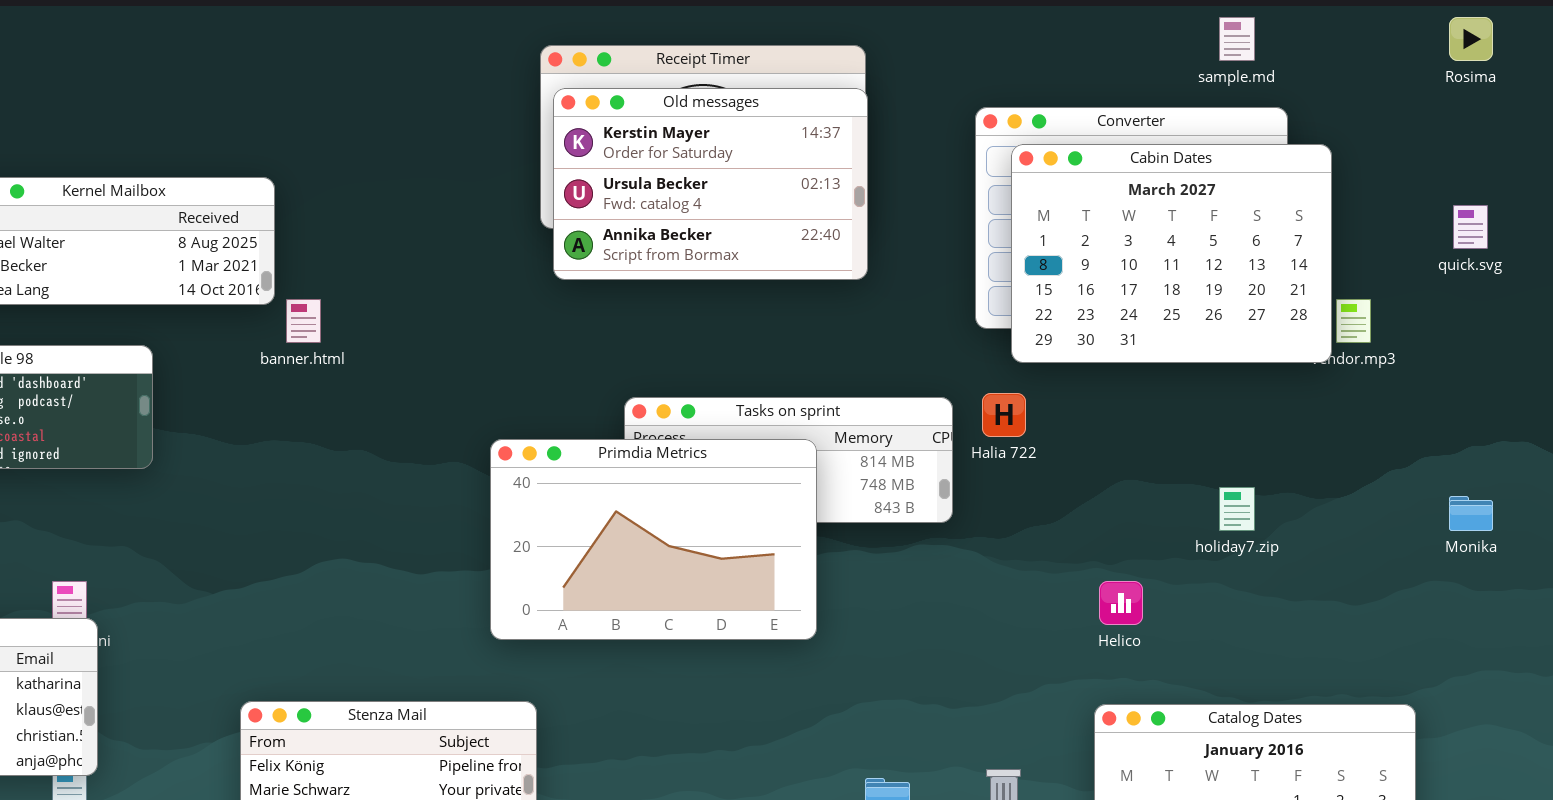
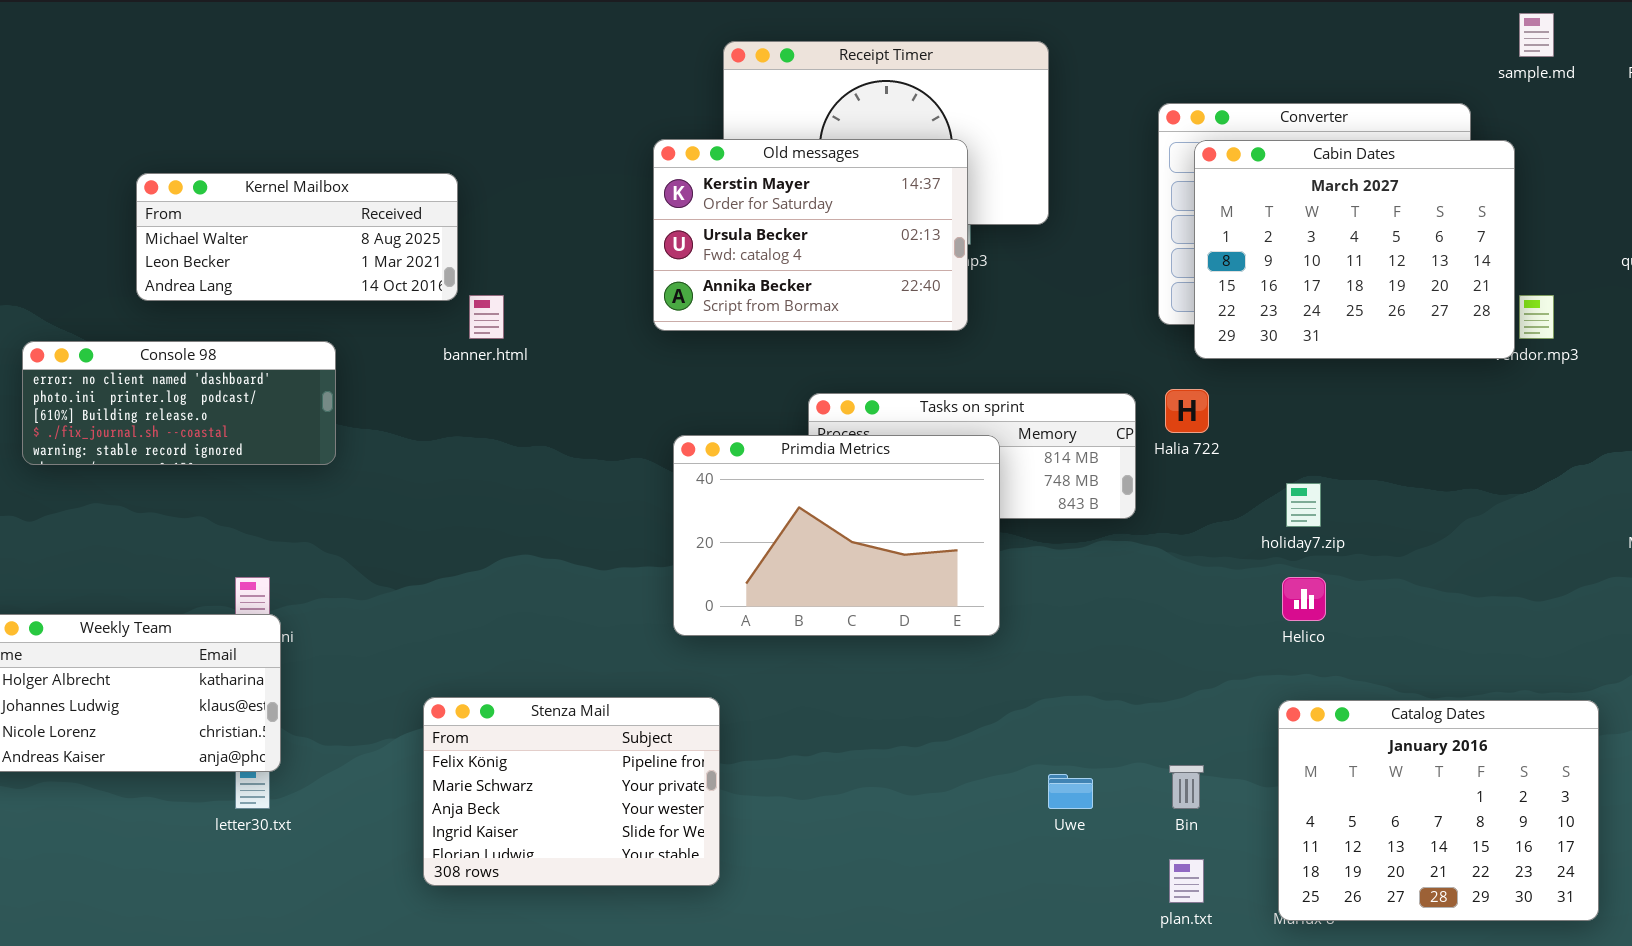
sample.md: [1219,17,1255,61] -> [1519,13,1554,57], moved
Old messages: [553,88,868,280] -> [653,139,968,331], moved
holiday7.zip: [1219,487,1255,531] -> [1286,483,1321,527], moved

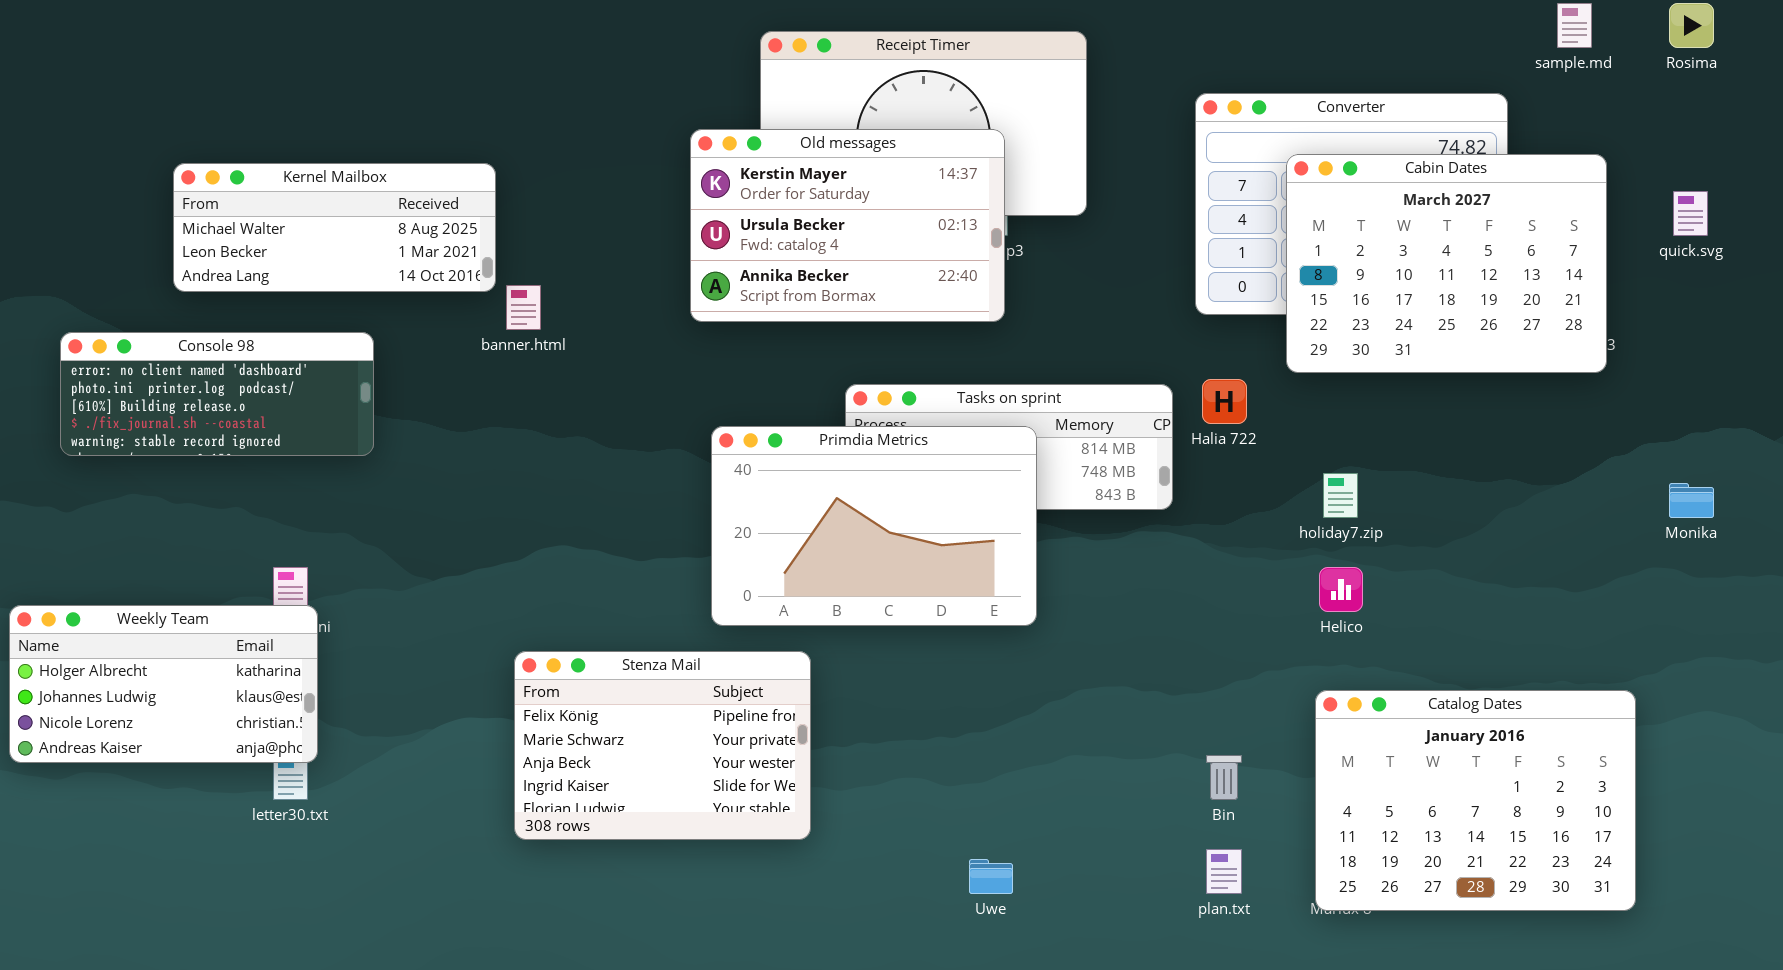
Cabin Dates: [1194,140,1515,359] -> [1286,154,1607,373], moved
Stenza Mail: [423,697,720,886] -> [514,651,811,840], moved
Uwe: [1048,774,1093,809] -> [969,859,1013,894], moved

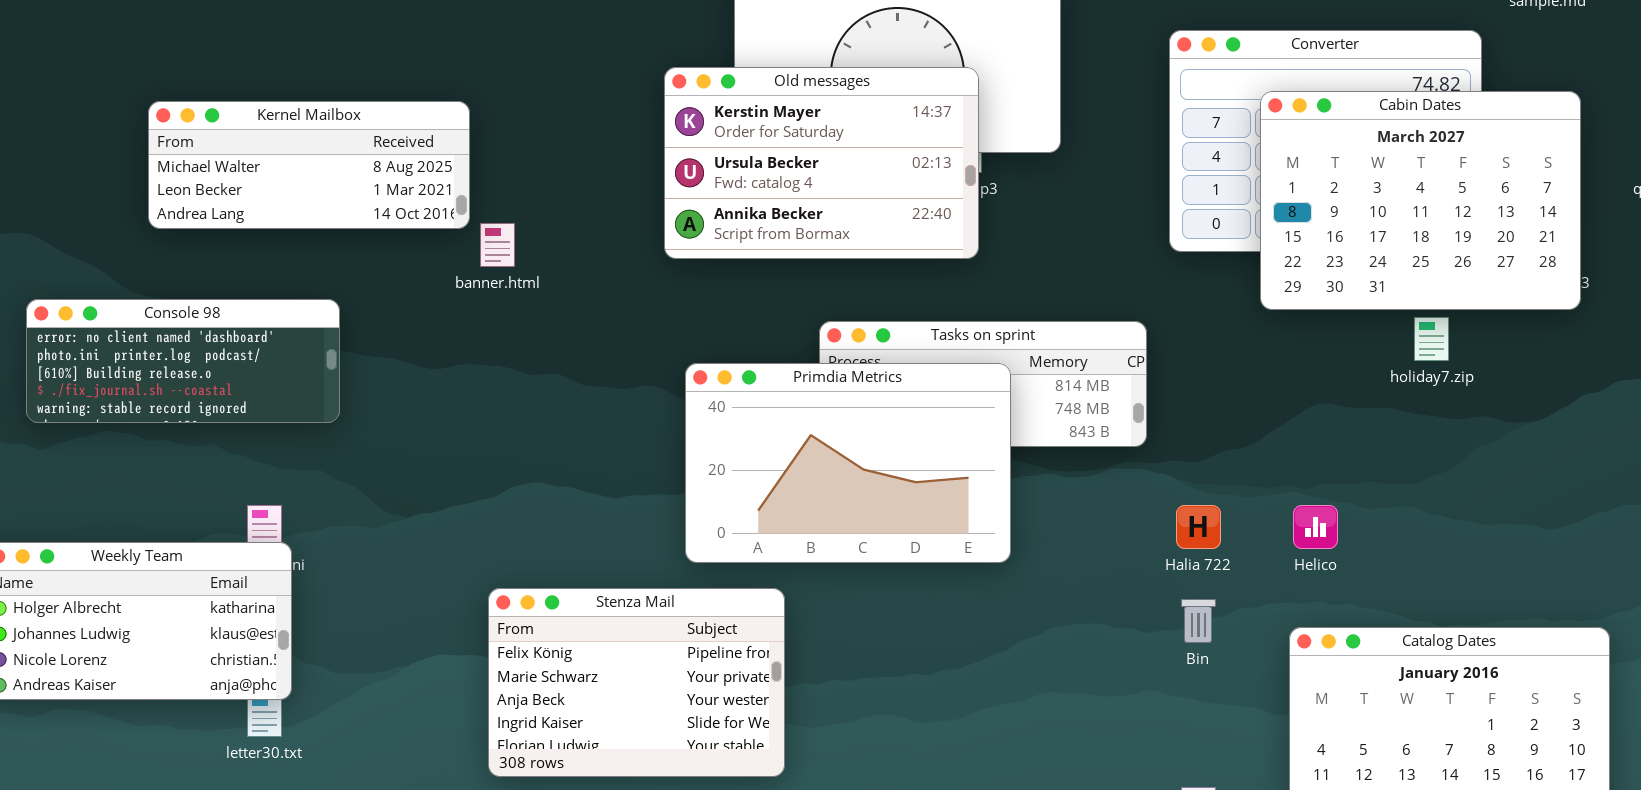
Console 98: [60,332,374,456] -> [26,299,340,423], moved
Halia 722: [1202,379,1247,424] -> [1176,505,1221,549], moved
holiday7.zip: [1323,473,1358,518] -> [1414,317,1449,361], moved
Bin: [1206,755,1242,800] -> [1181,599,1216,643], moved

